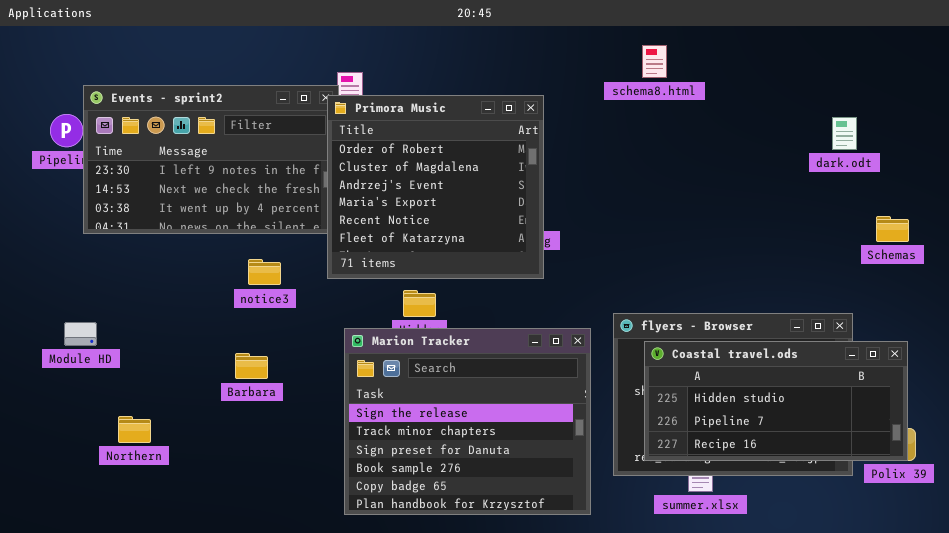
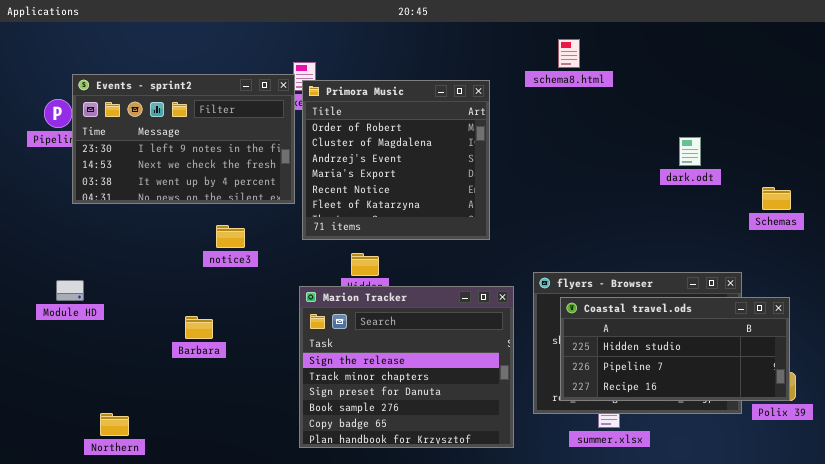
Primora Music: [327,95,544,279] -> [302,80,490,240], moved
dark.odt: [832,117,857,150] -> [679,137,701,166], moved
Barbara: [235,353,268,379] -> [185,316,213,339], moved
Northern: [118,416,151,443] -> [100,413,129,436], moved

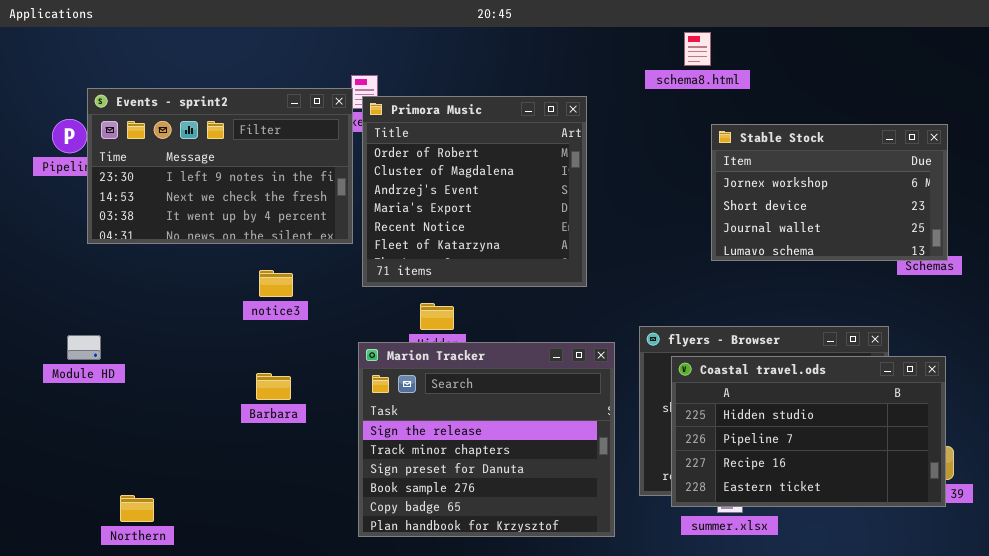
schema8.html: [558,39,580,68] -> [684,32,711,66], moved
Stable Stock: none -> [711,124,948,261], opened
Coastal travel.ods: [560,297,790,401] -> [671,356,946,507], resized
Barbara: [185,316,213,339] -> [256,373,291,400], moved

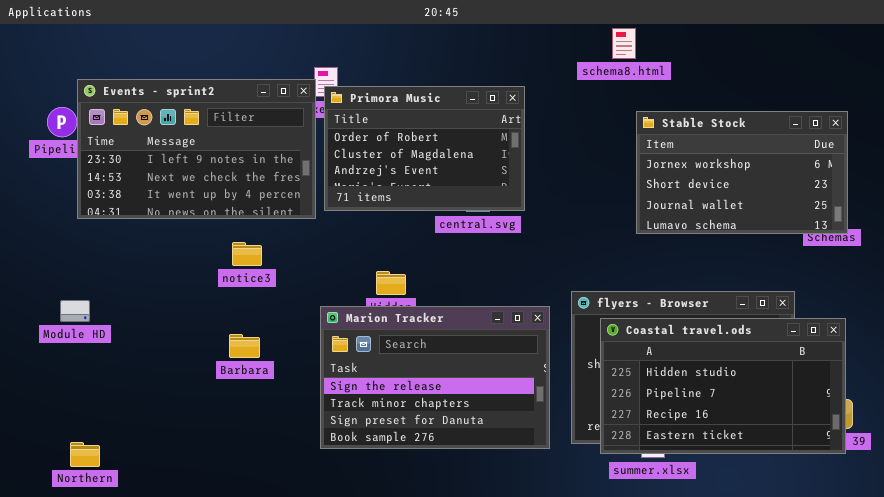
Primora Music: [362,96,587,287] -> [324,86,525,211], resized
Marion Tracker: [358,342,615,537] -> [320,306,550,449], resized
Northern: [120,495,154,522] -> [70,442,100,467], moved

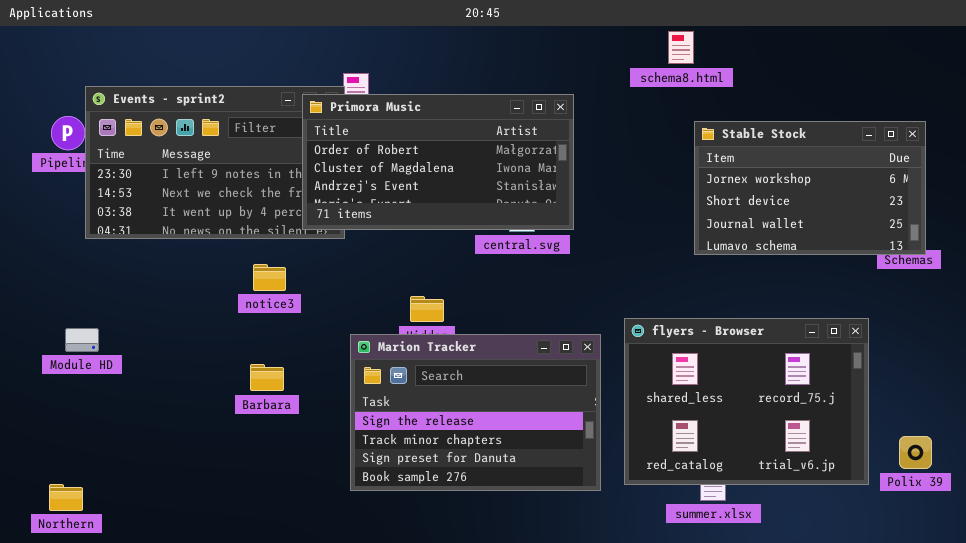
Primora Music: [324,86,525,211] -> [302,94,574,230], resized
Coastal travel.ods: [600,318,846,454] -> none, closed
Northern: [70,442,100,467] -> [49,484,83,511], moved

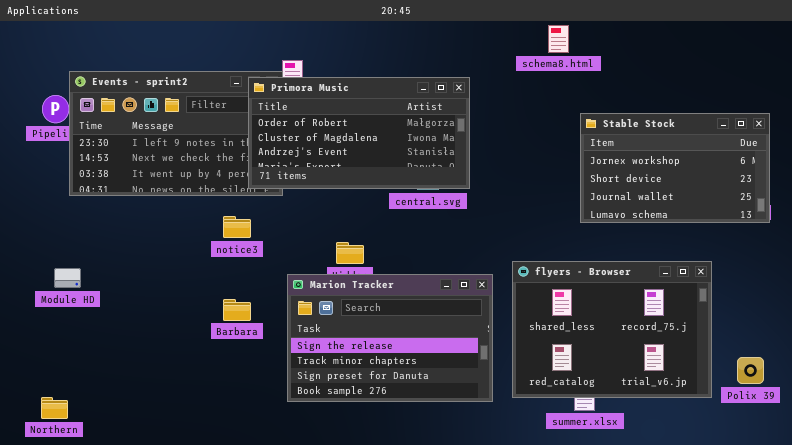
Stable Stock: [694,121,926,255] -> [580,113,770,223], moved
notice3: [253,264,286,291] -> [223,216,251,238], moved
Barbara: [250,364,284,391] -> [223,299,251,321], moved

